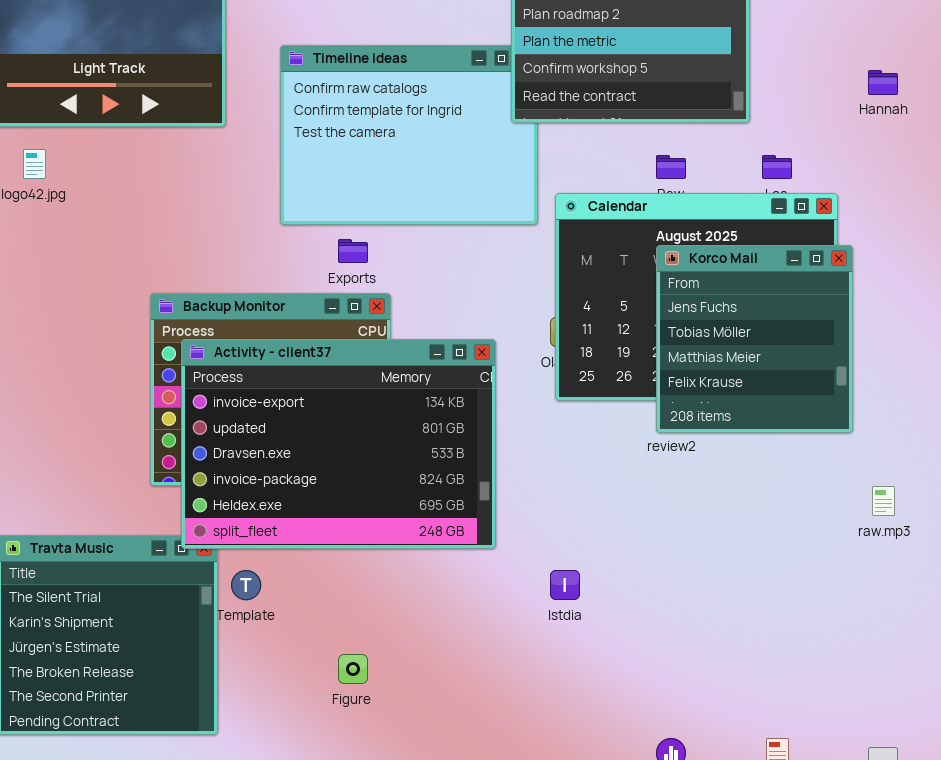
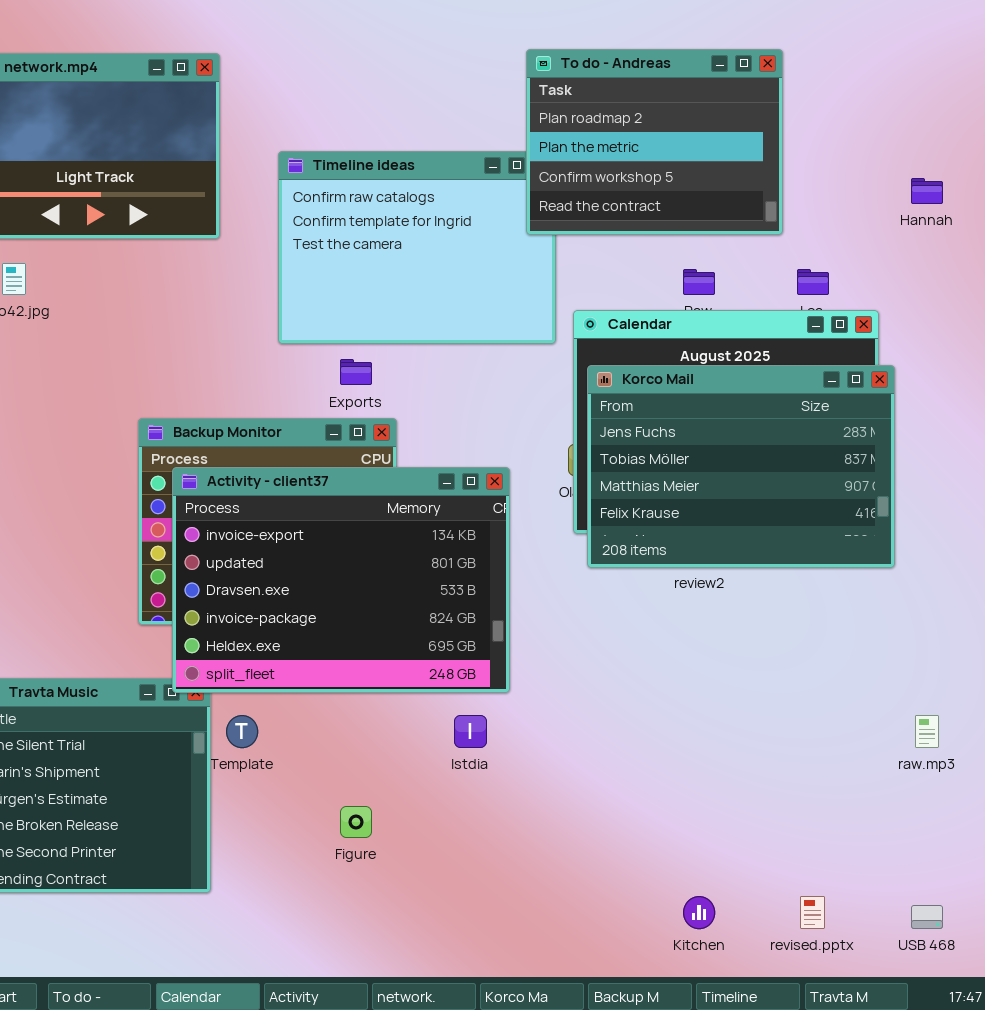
Korco Mail: [656,245,853,433] -> [587,365,895,568], resized
raw.mp3: [872,486,895,516] -> [915,715,939,748], moved
Istdia: [550,570,580,600] -> [454,715,487,748], moved

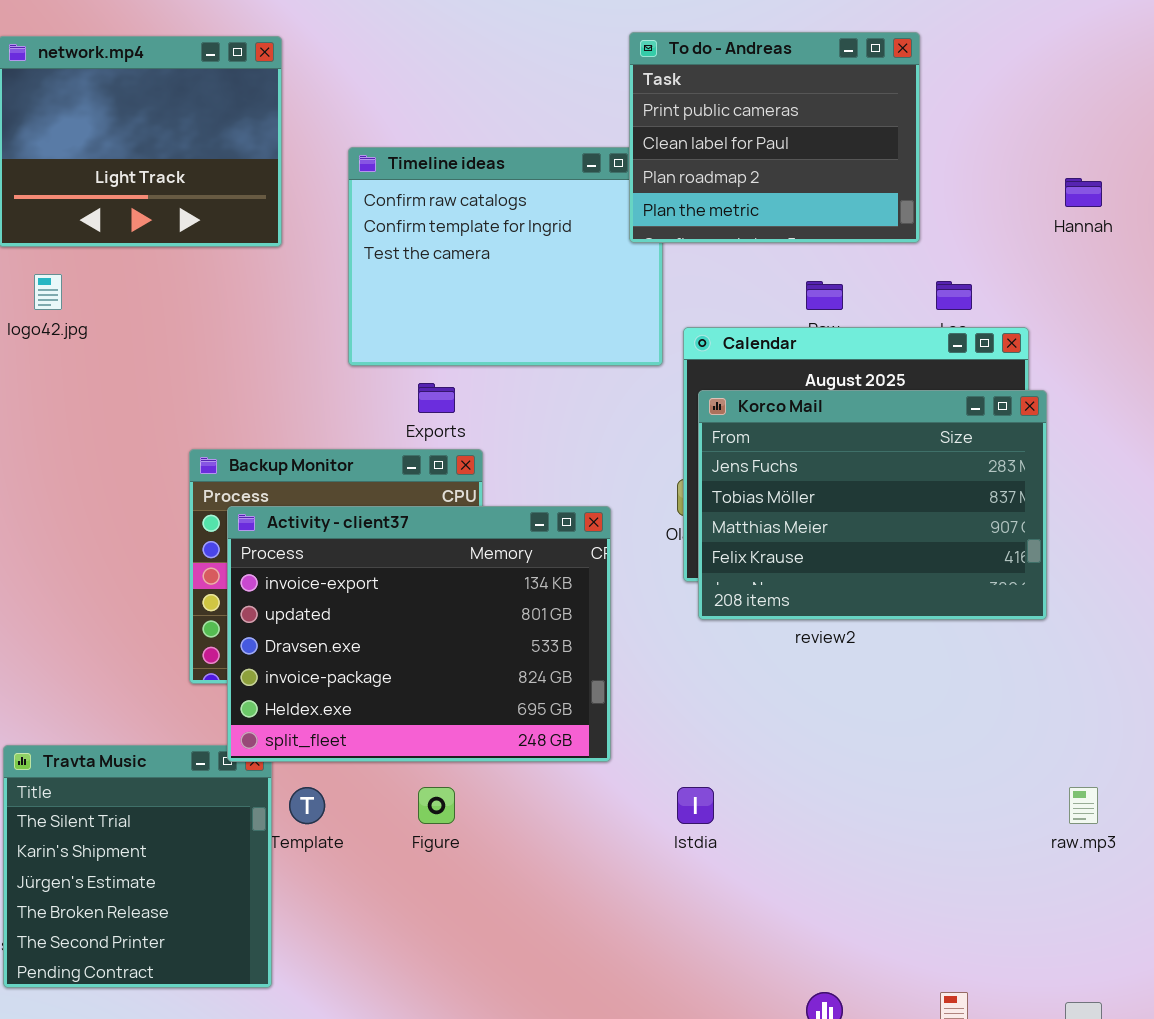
To do - Andreas: [526,49,783,235] -> [629,32,920,243], scrolled up 2 rows
Istdia: [454,715,487,748] -> [677,787,714,824], moved
Figure: [340,806,372,838] -> [418,787,455,824], moved

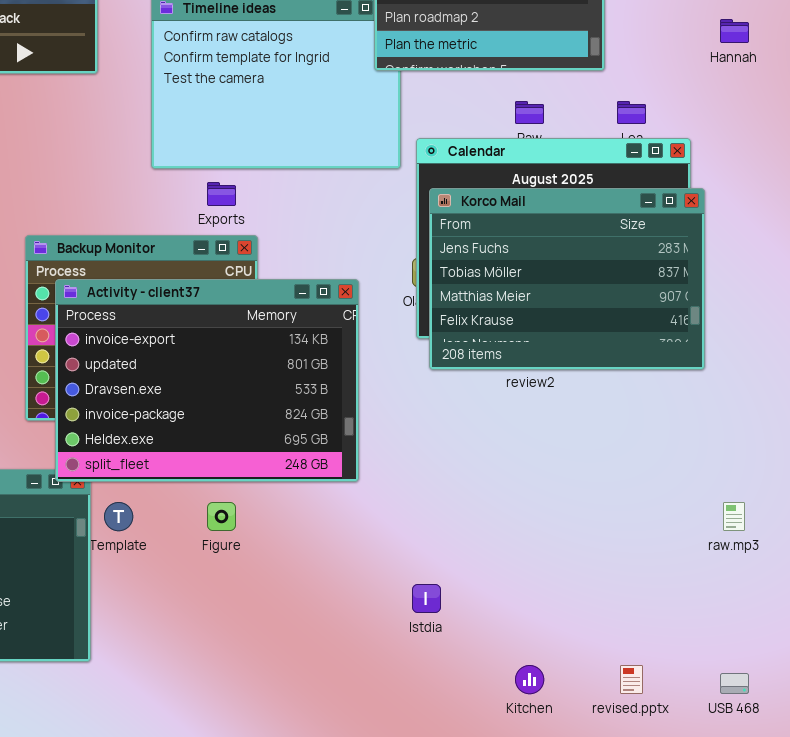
Istdia: [677,787,714,824] -> [412,584,441,613], moved

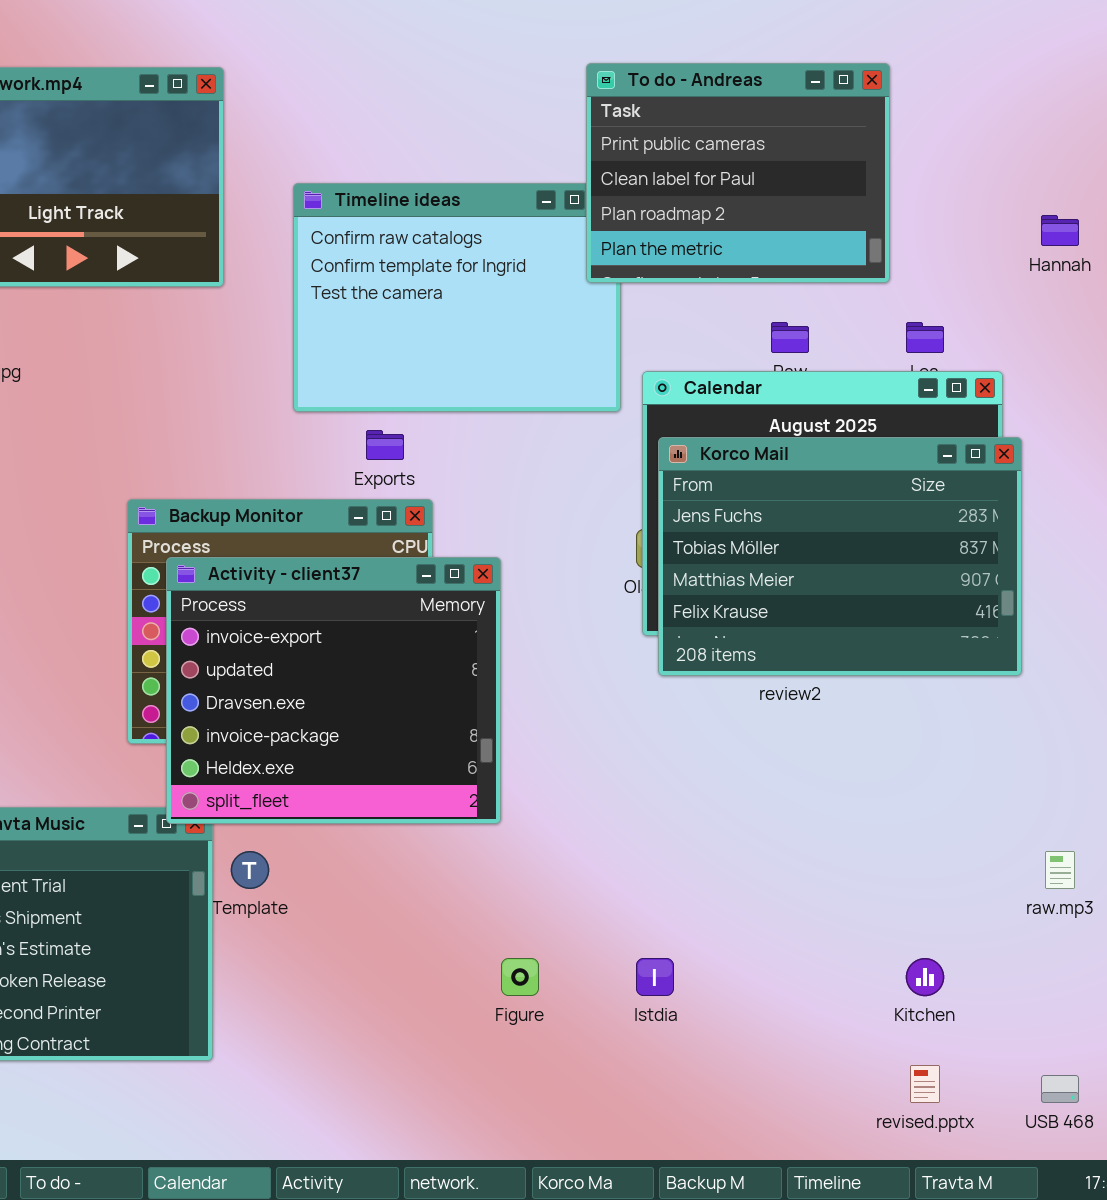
Activity - client37: [55,279,359,482] -> [166,557,501,824], resized
Figure: [207,502,236,531] -> [501,958,539,996], moved
Kitchen: [515,665,544,694] -> [906,958,944,996], moved

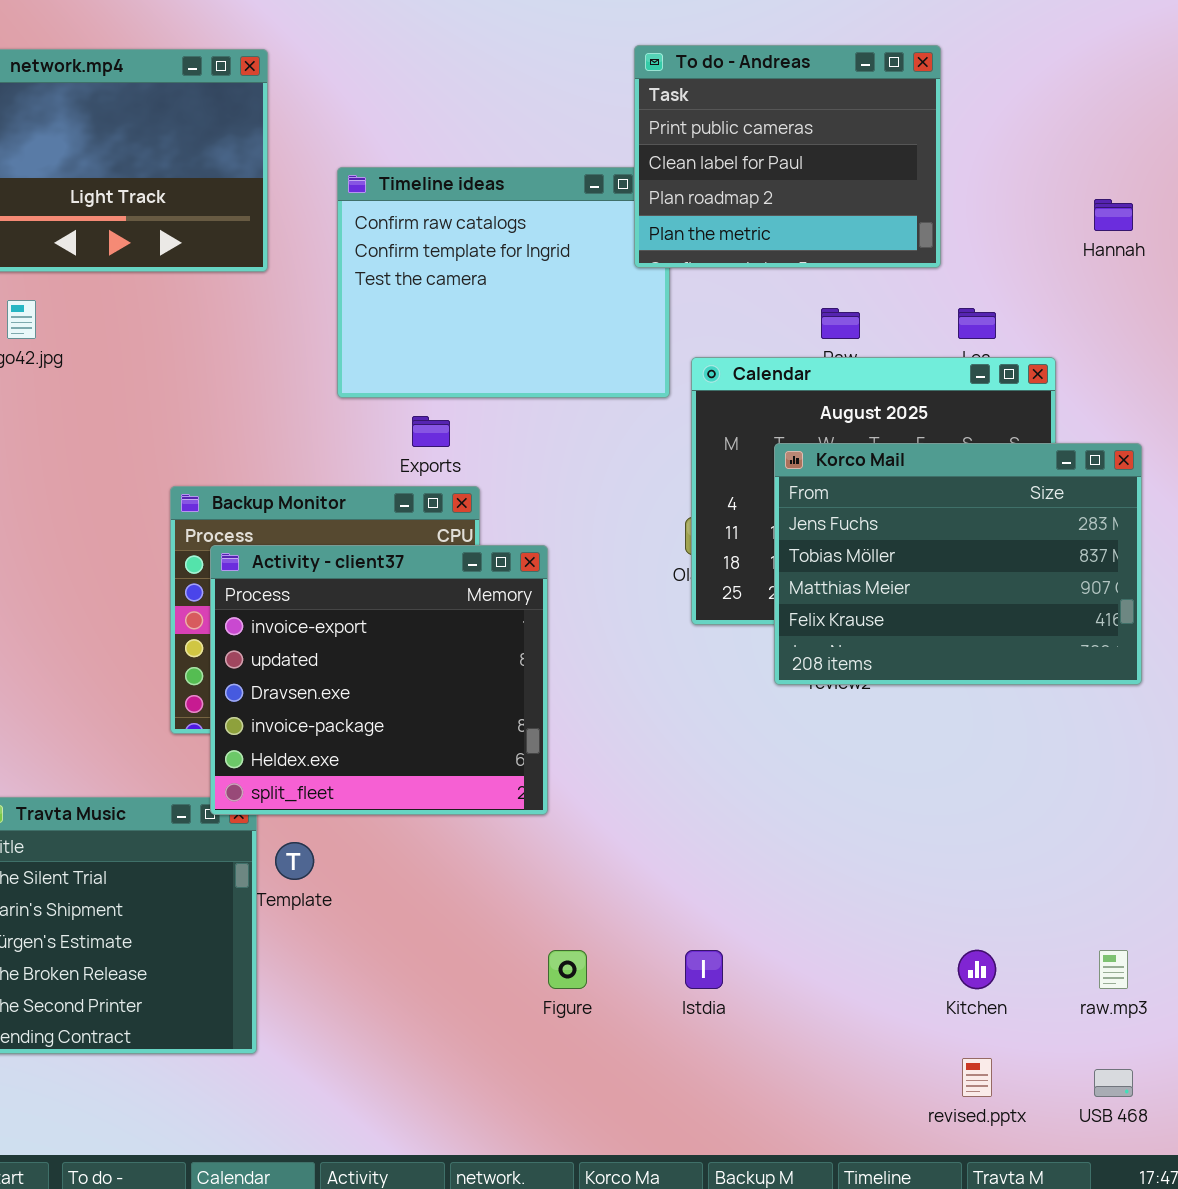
Korco Mail: [658,437,1022,676] -> [774,443,1142,685], moved
raw.mp3: [1045,851,1075,889] -> [1099,950,1128,989], moved

